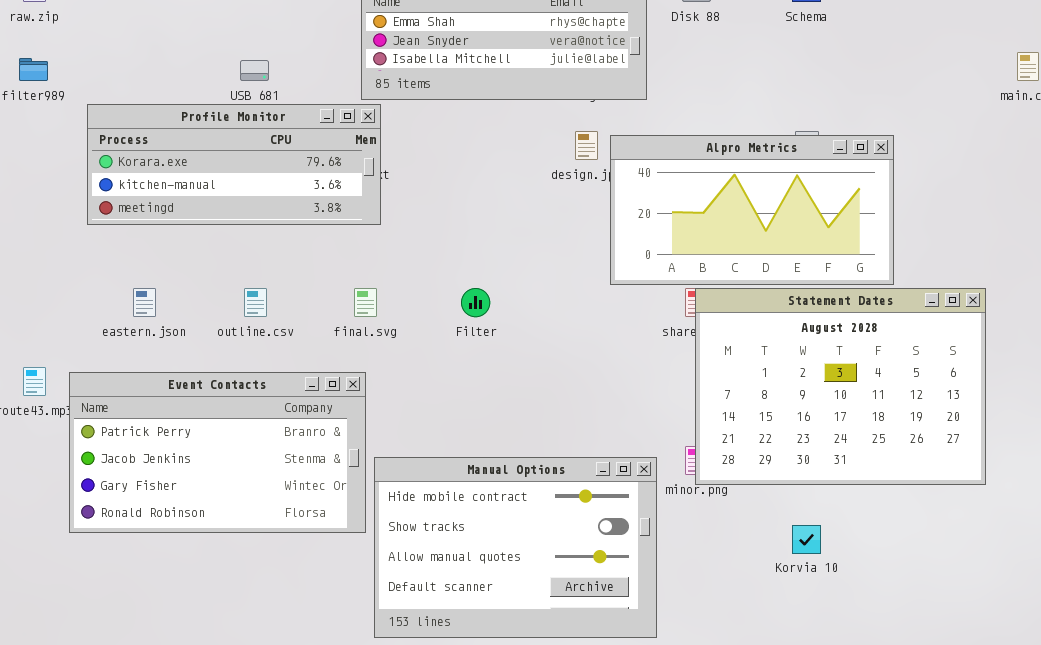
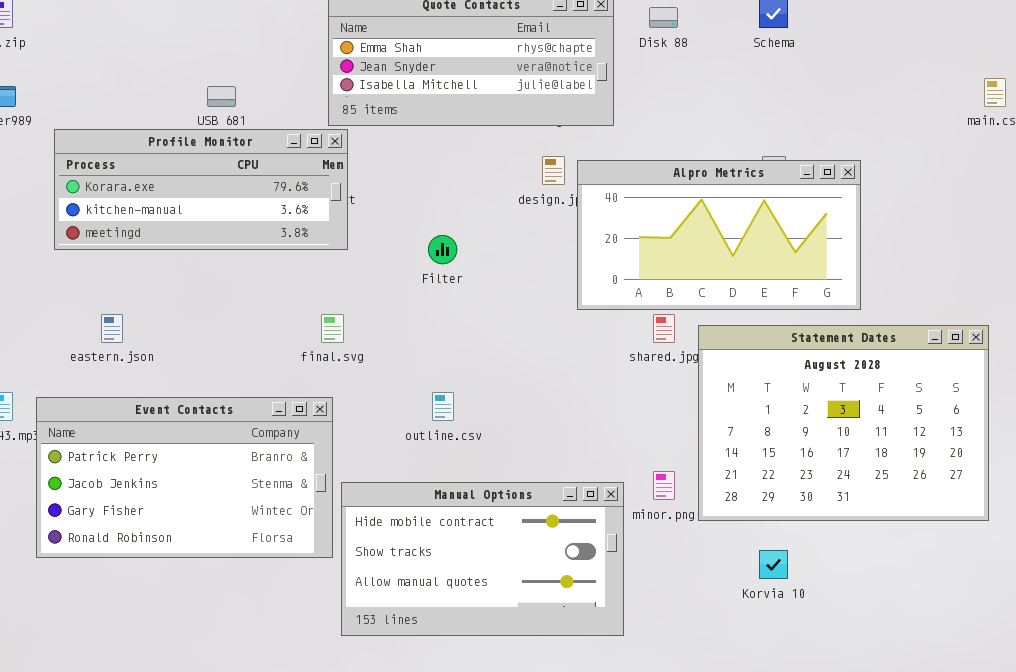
outline.csv: [244,288,267,317] -> [432,392,454,421], moved
Filter: [461,288,490,317] -> [428,235,457,264], moved
Statement Dates: [695,288,986,485] -> [698,325,989,521], moved
Manual Options: [374,457,657,638] -> [341,482,624,636], resized

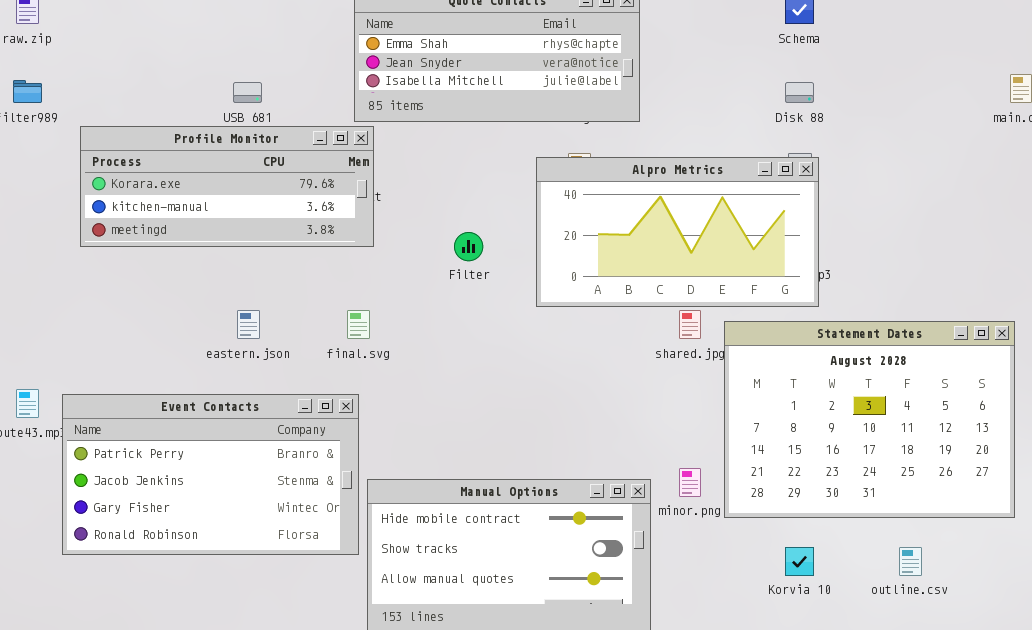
Disk 88: [649,7,678,28] -> [785,82,814,103], moved
Alpro Metrics: [577,160,861,310] -> [536,157,819,307], moved
eastern.json: [101,314,123,343] -> [237,310,260,339], moved
outline.csv: [432,392,454,421] -> [899,547,922,576], moved

